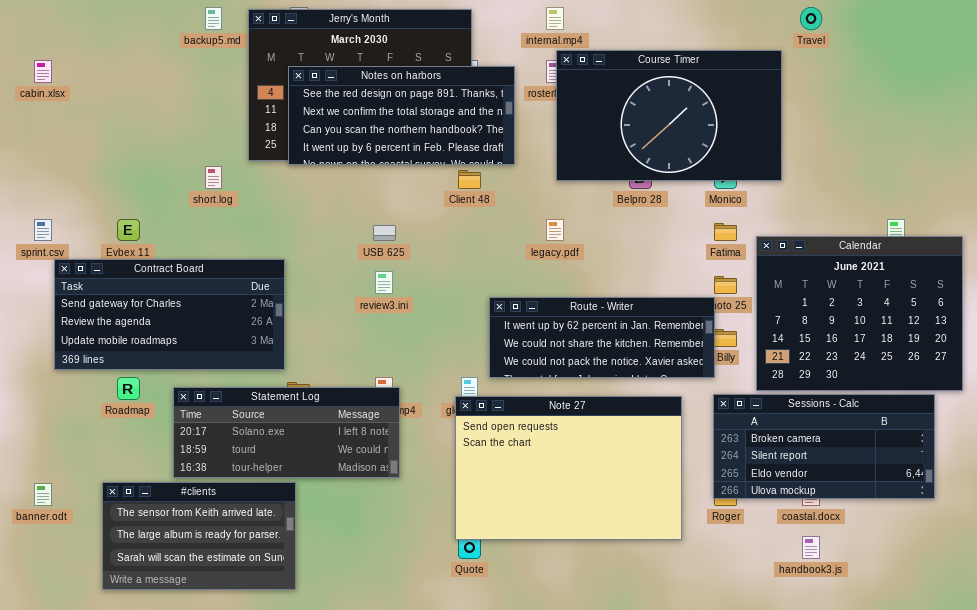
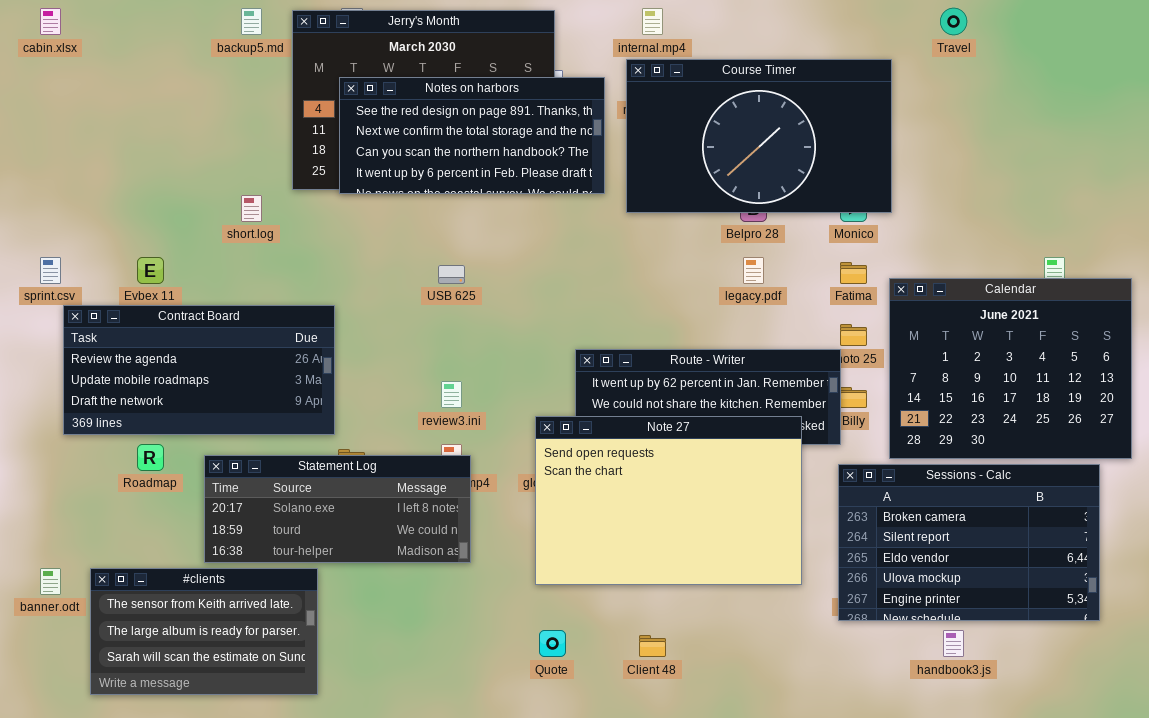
Course Timer: [556,50,782,181] -> [626,59,892,213], moved
cabin.xlsx: [34,60,52,83] -> [40,8,61,35], moved
Client 48: [458,170,481,189] -> [639,635,666,657], moved
legacy.pdf: [546,219,564,241] -> [743,257,764,284], moved
Contract Board: [54,259,285,370] -> [63,305,335,435], scrolled down 1 row
review3.ini: [375,271,393,294] -> [441,381,462,408], moved
Sessions - Calc: [713,394,935,499] -> [838,464,1100,621], resized
Note 27: [455,396,682,540] -> [535,416,802,585], moved
#clients: [102,482,296,590] -> [90,568,318,695], moved

